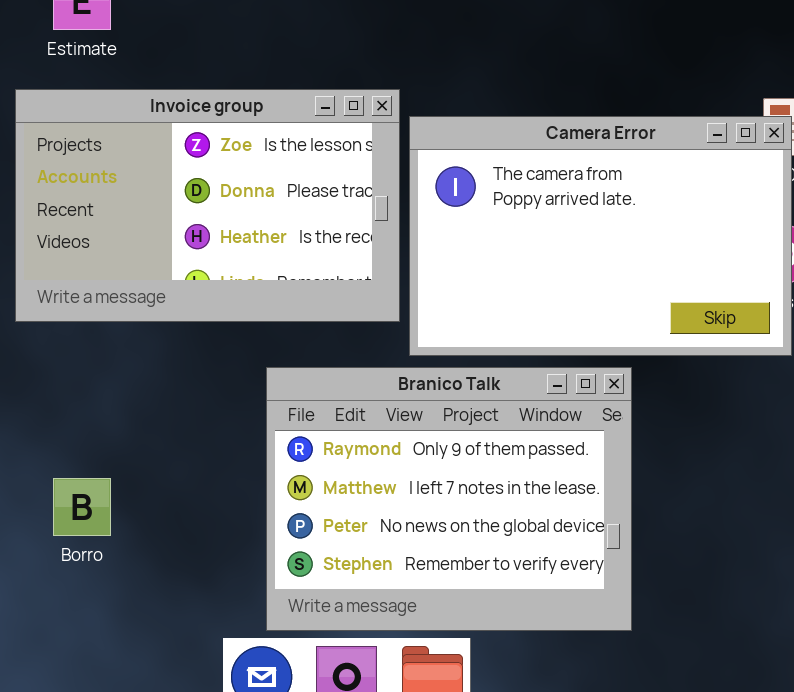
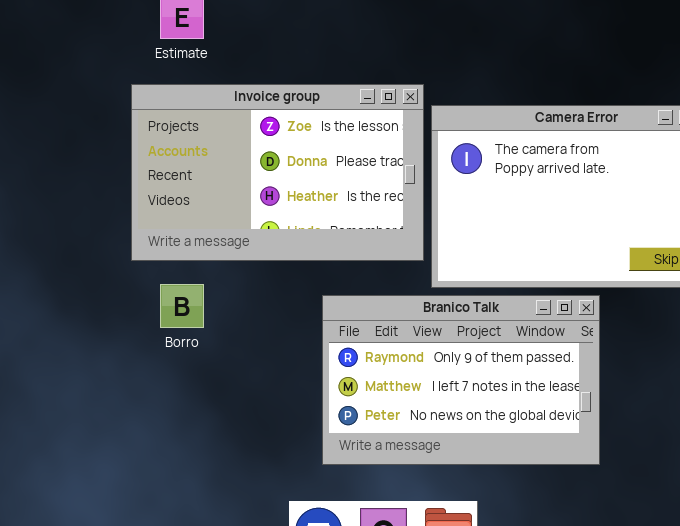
Branico Talk: [266,367,632,631] -> [322,295,600,465], resized
Borro: [53,478,111,536] -> [160,284,204,328], moved

